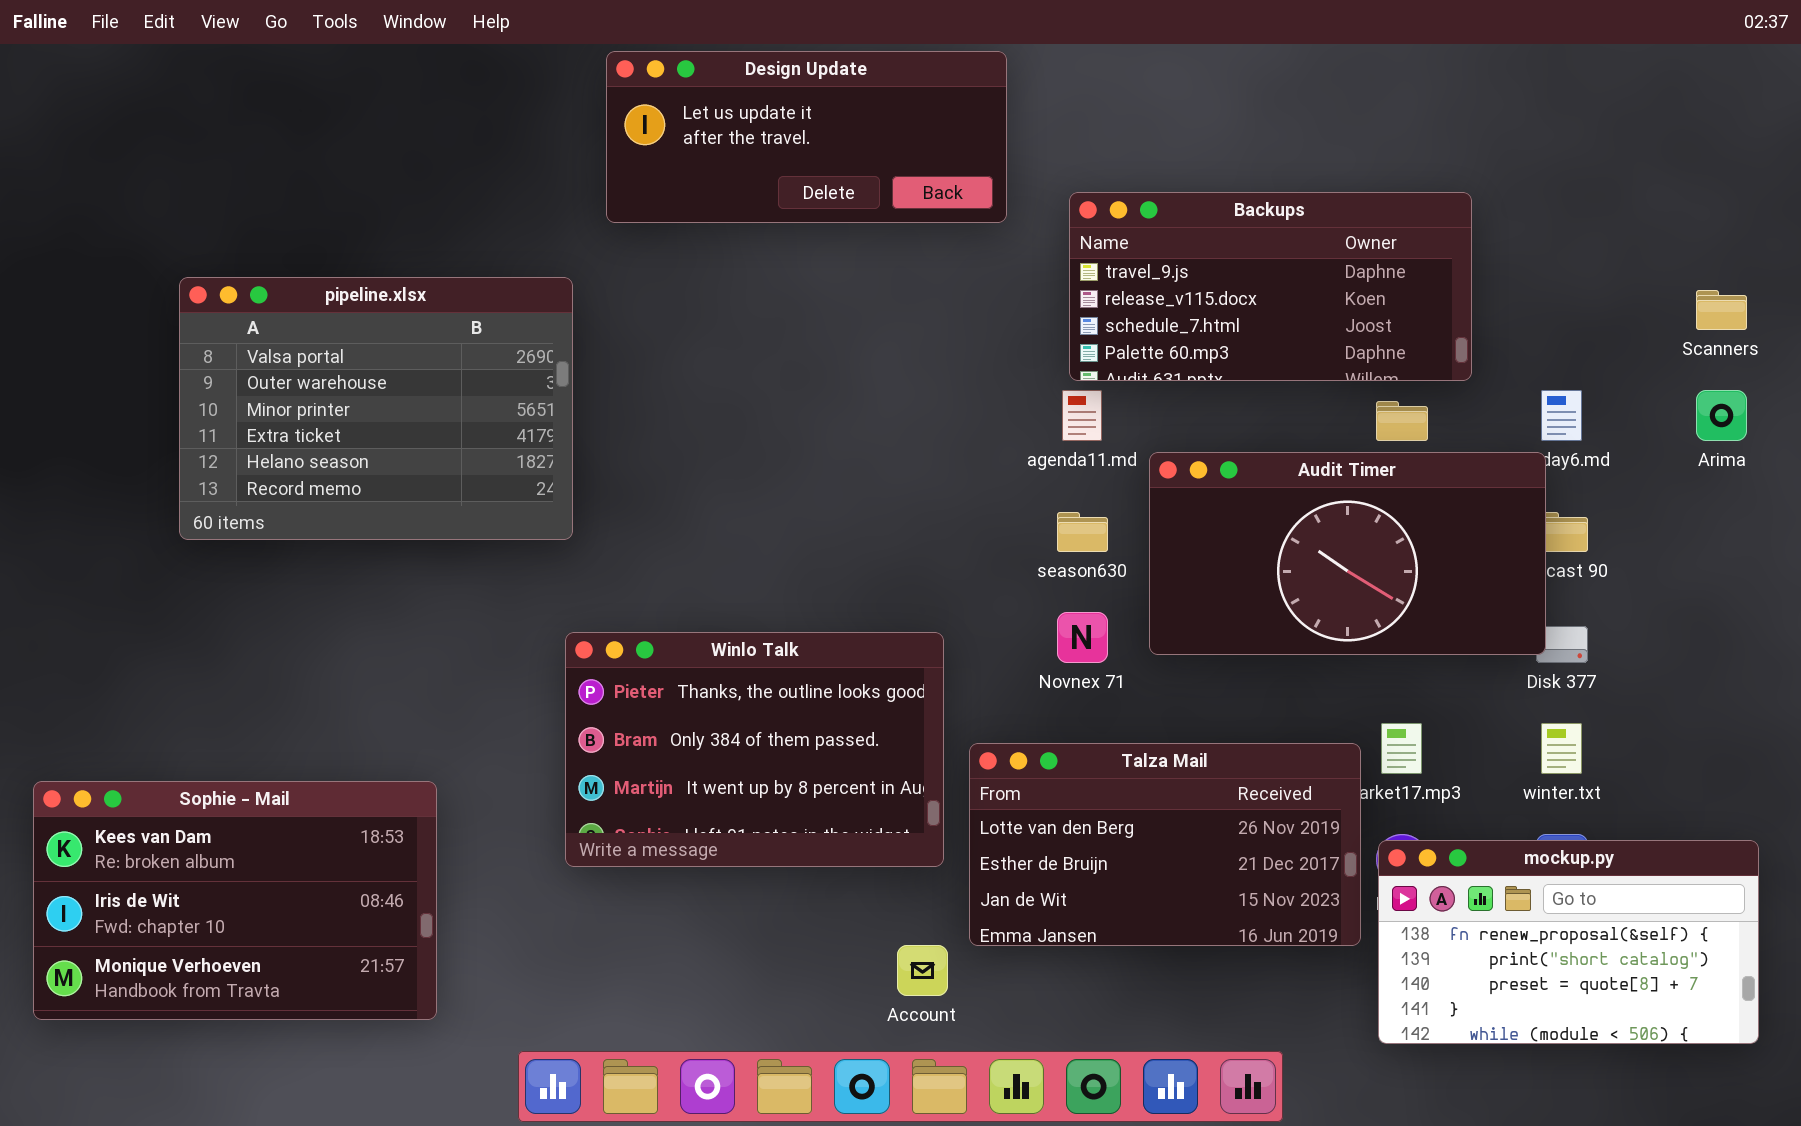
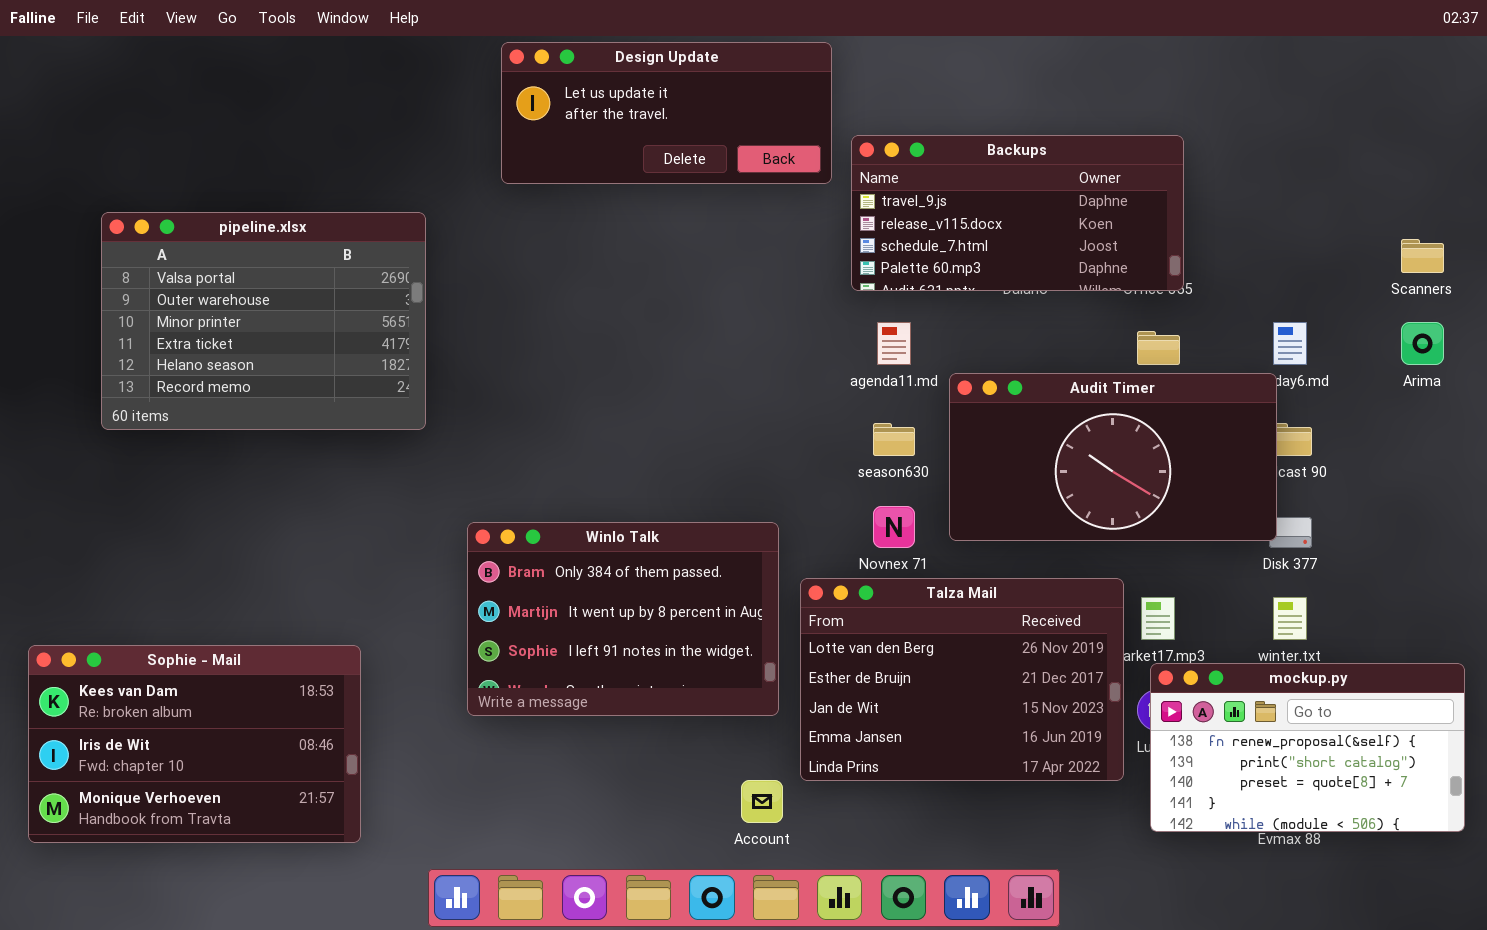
Backups: [1069,192,1472,381] -> [851,135,1184,291], moved
pipeline.xlsx: [179,277,573,540] -> [101,212,426,430], moved
Winlo Talk: [565,632,944,867] -> [467,522,779,716], scrolled down 1 row
Talza Mail: [969,743,1361,946] -> [800,578,1124,781], resized
mockup.py: [1378,840,1759,1044] -> [1150,663,1465,832], moved

